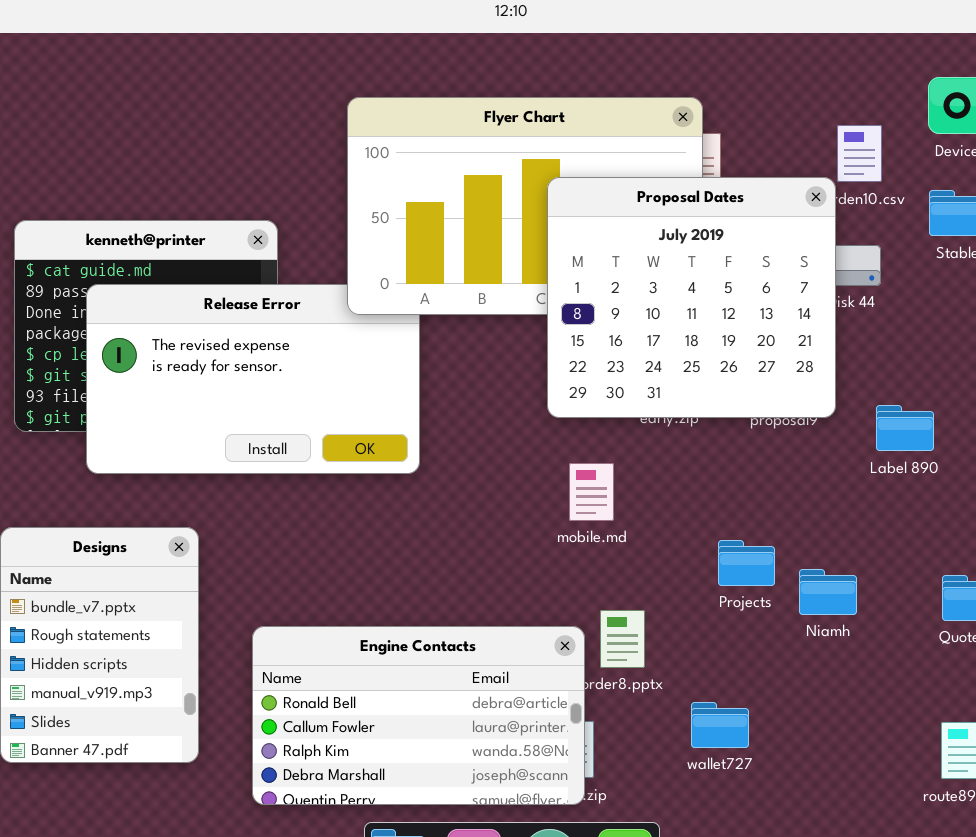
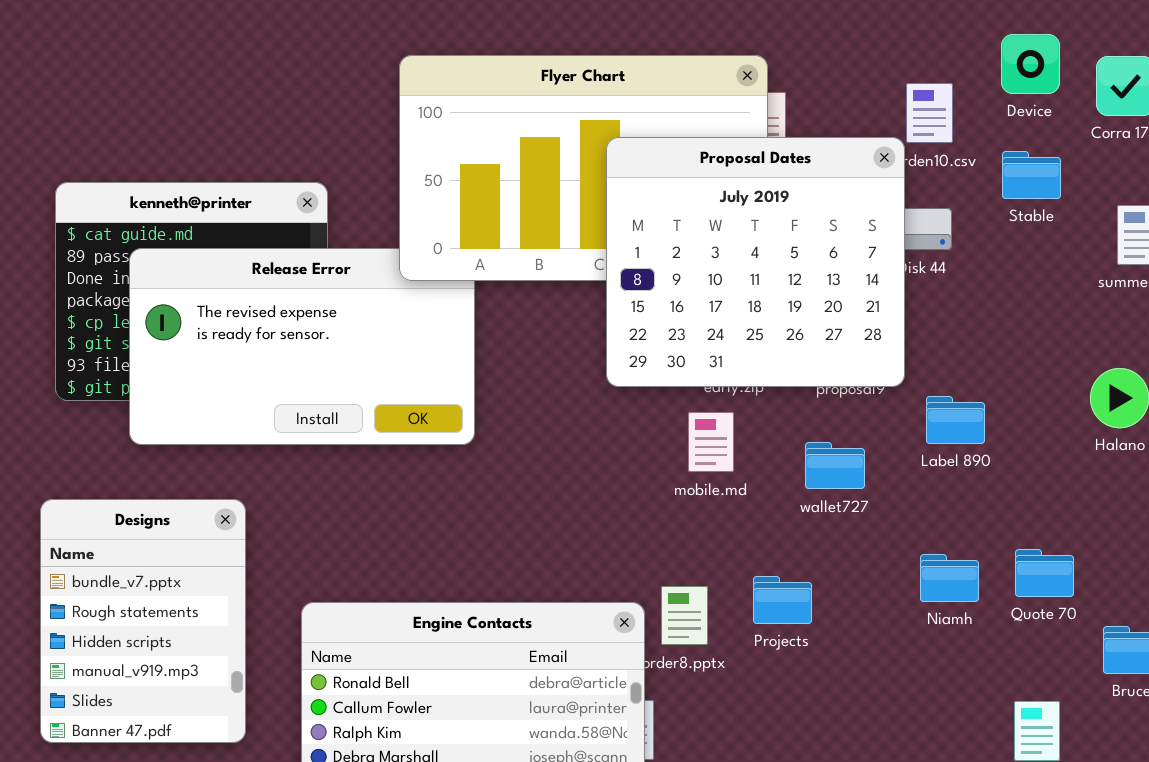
Label 890: [876,405,934,451] -> [926,396,985,444], moved
mobile.md: [569,463,614,521] -> [688,412,734,472], moved
Projects: [718,540,775,586] -> [753,576,812,624], moved
Niamh: [799,569,857,615] -> [920,554,979,602], moved
wallet727: [691,702,749,748] -> [805,442,865,489], moved

